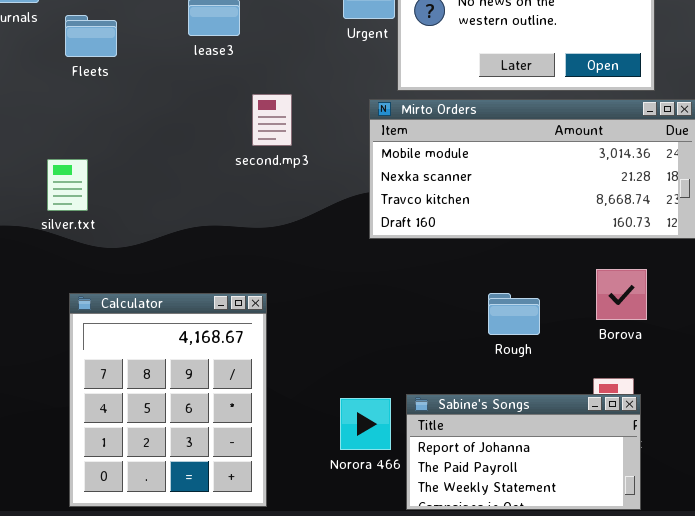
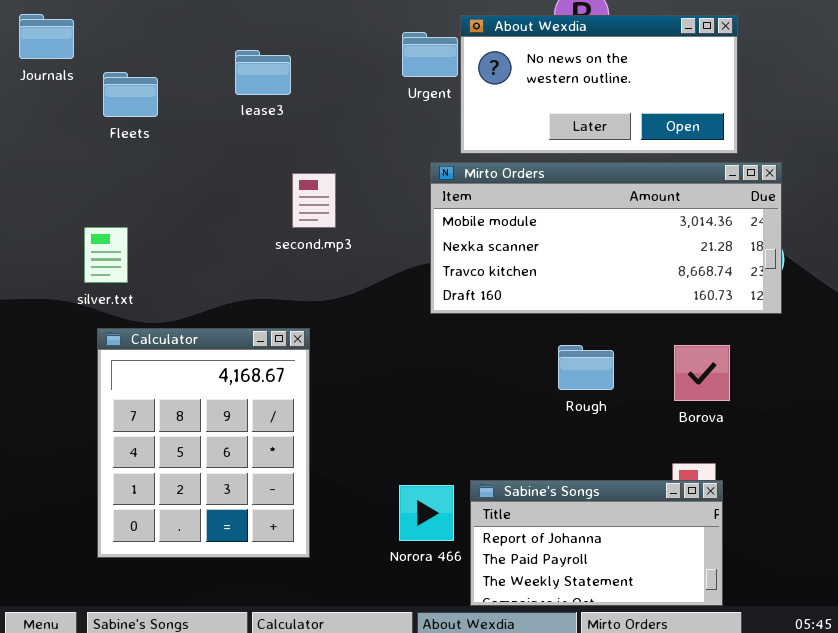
second.mp3: [252,94,292,146] -> [292,173,336,228], moved
Calculator: [69,293,267,507] -> [97,328,310,558], moved
Rough: [488,293,540,335] -> [558,345,614,390], moved

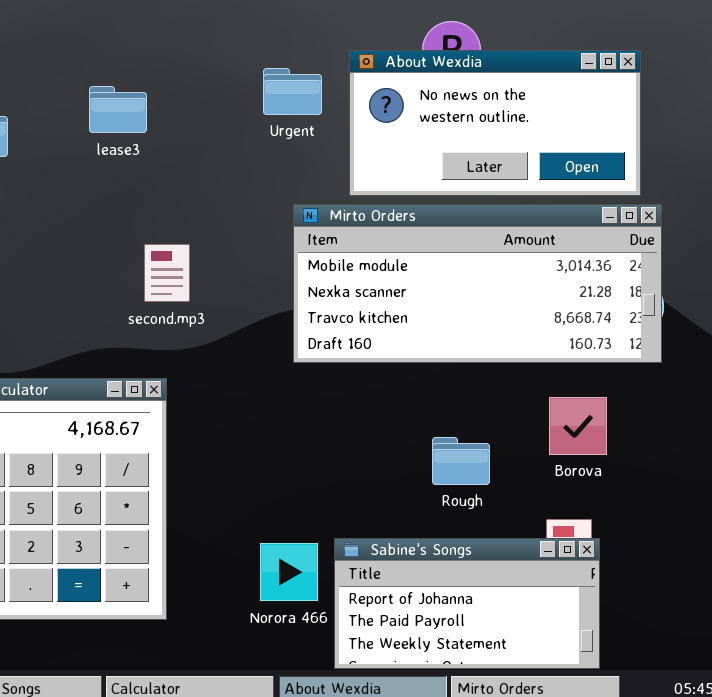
About Wexdia: [460,15,738,154] -> [349,50,641,196], moved
second.mp3: [292,173,336,228] -> [144,244,190,302], moved
Rough: [558,345,614,390] -> [432,437,490,485], moved

